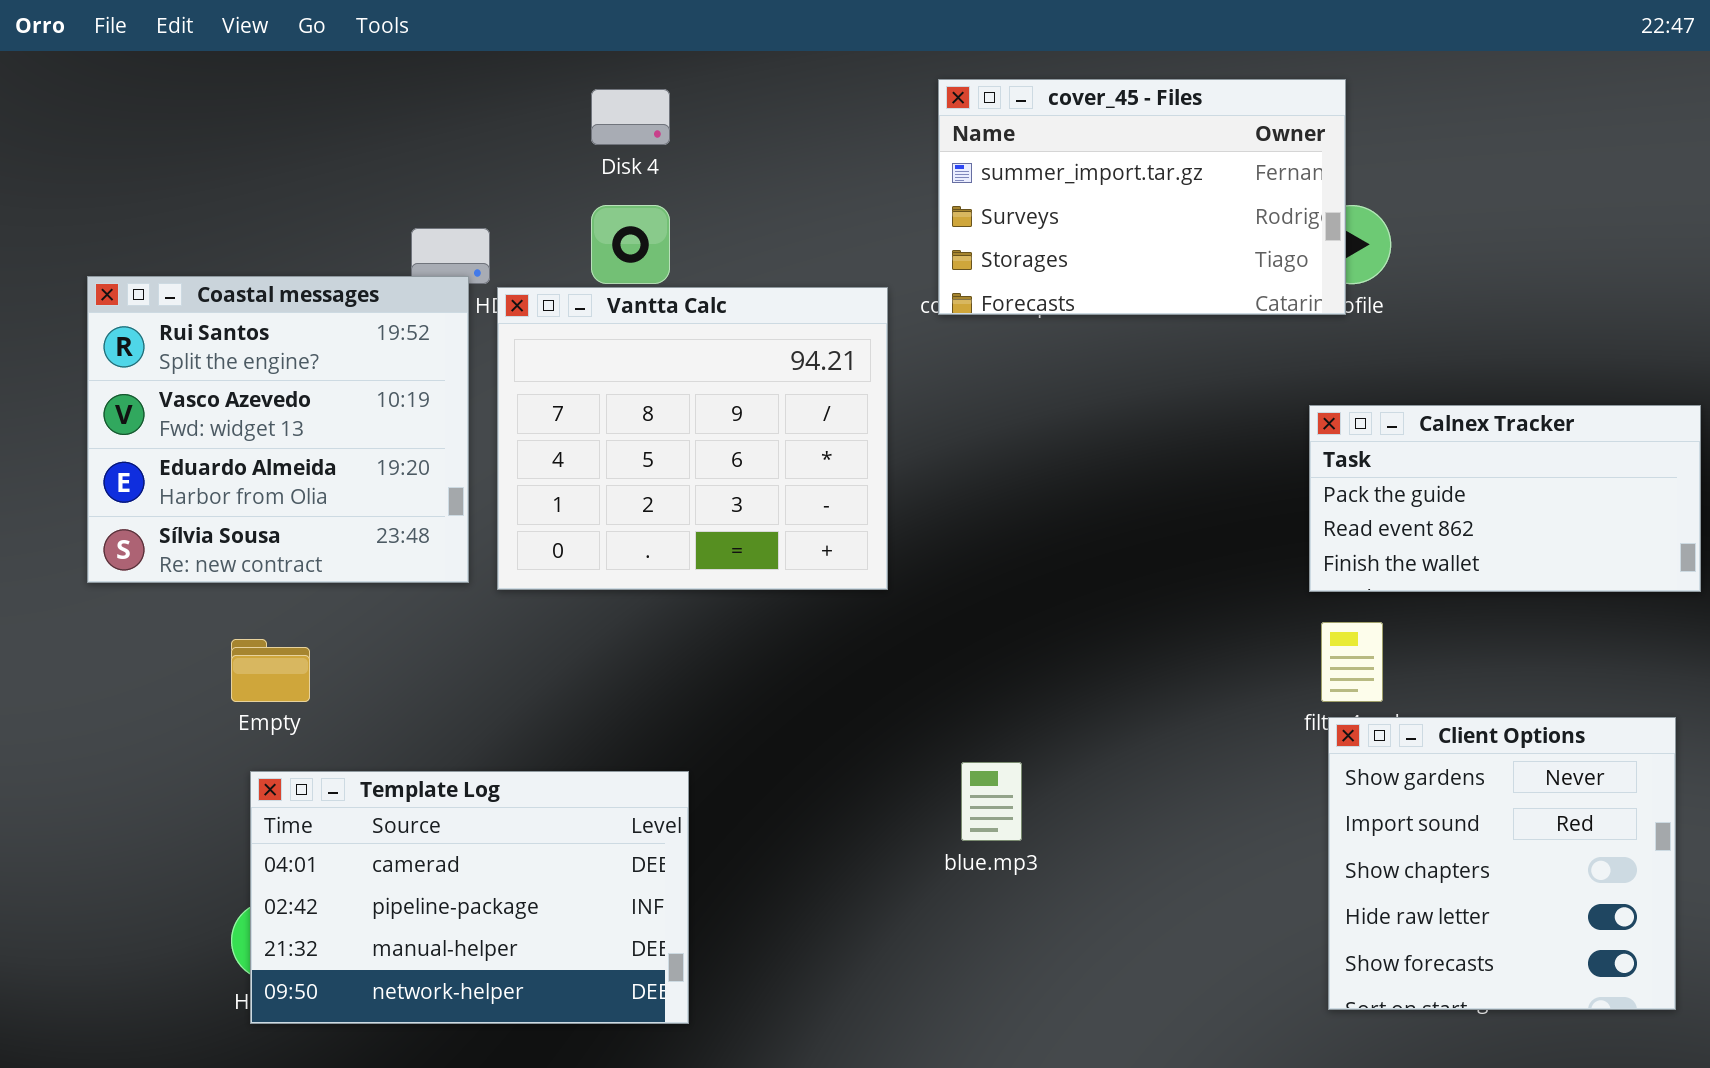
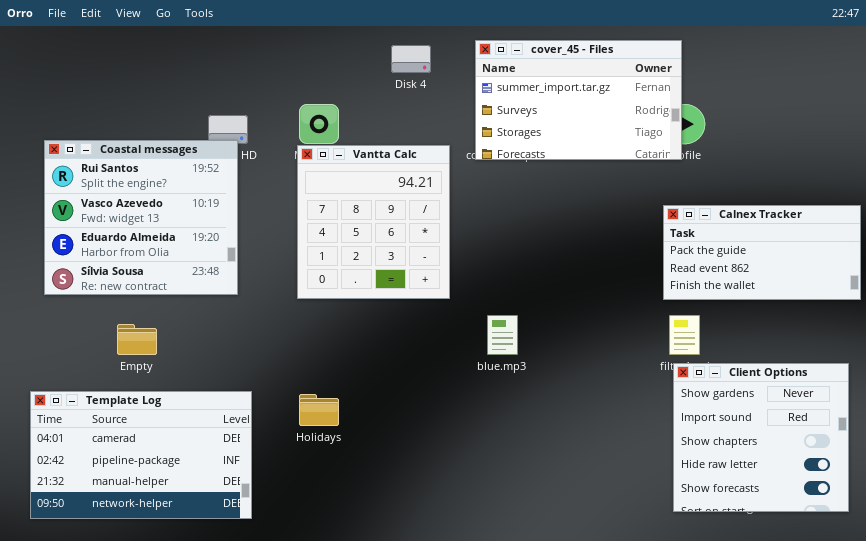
Disk 4: [591,89,670,145] -> [391,45,431,73], moved
Vantta Calc: [497,287,888,590] -> [297,145,450,299], resized
blue.mp3: [961,762,1022,841] -> [487,315,518,355], moved
Template Log: [250,771,689,1024] -> [30,391,252,519], moved

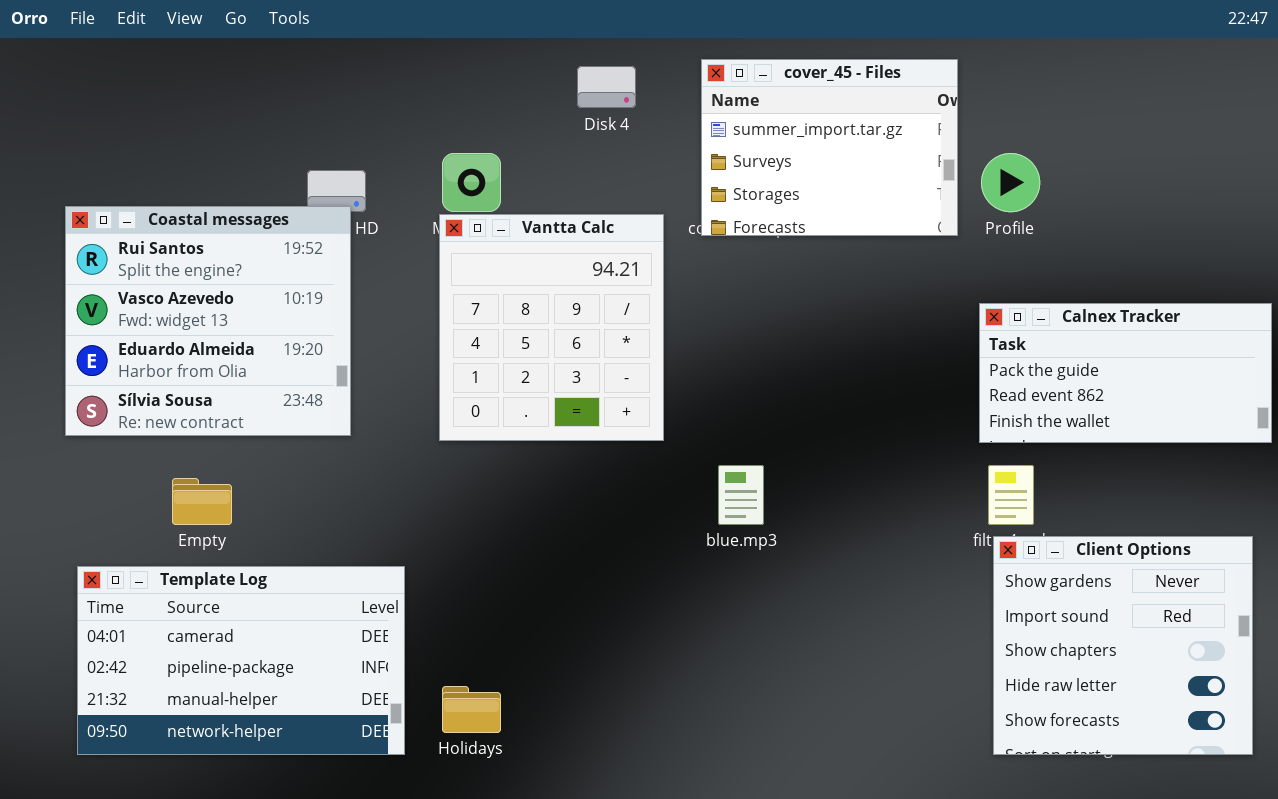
cover_45 - Files: [475,40,682,160] -> [701,59,958,236], resized
Template Log: [30,391,252,519] -> [77,566,405,755], moved
Holidays: [299,394,339,426] -> [442,686,501,733], moved

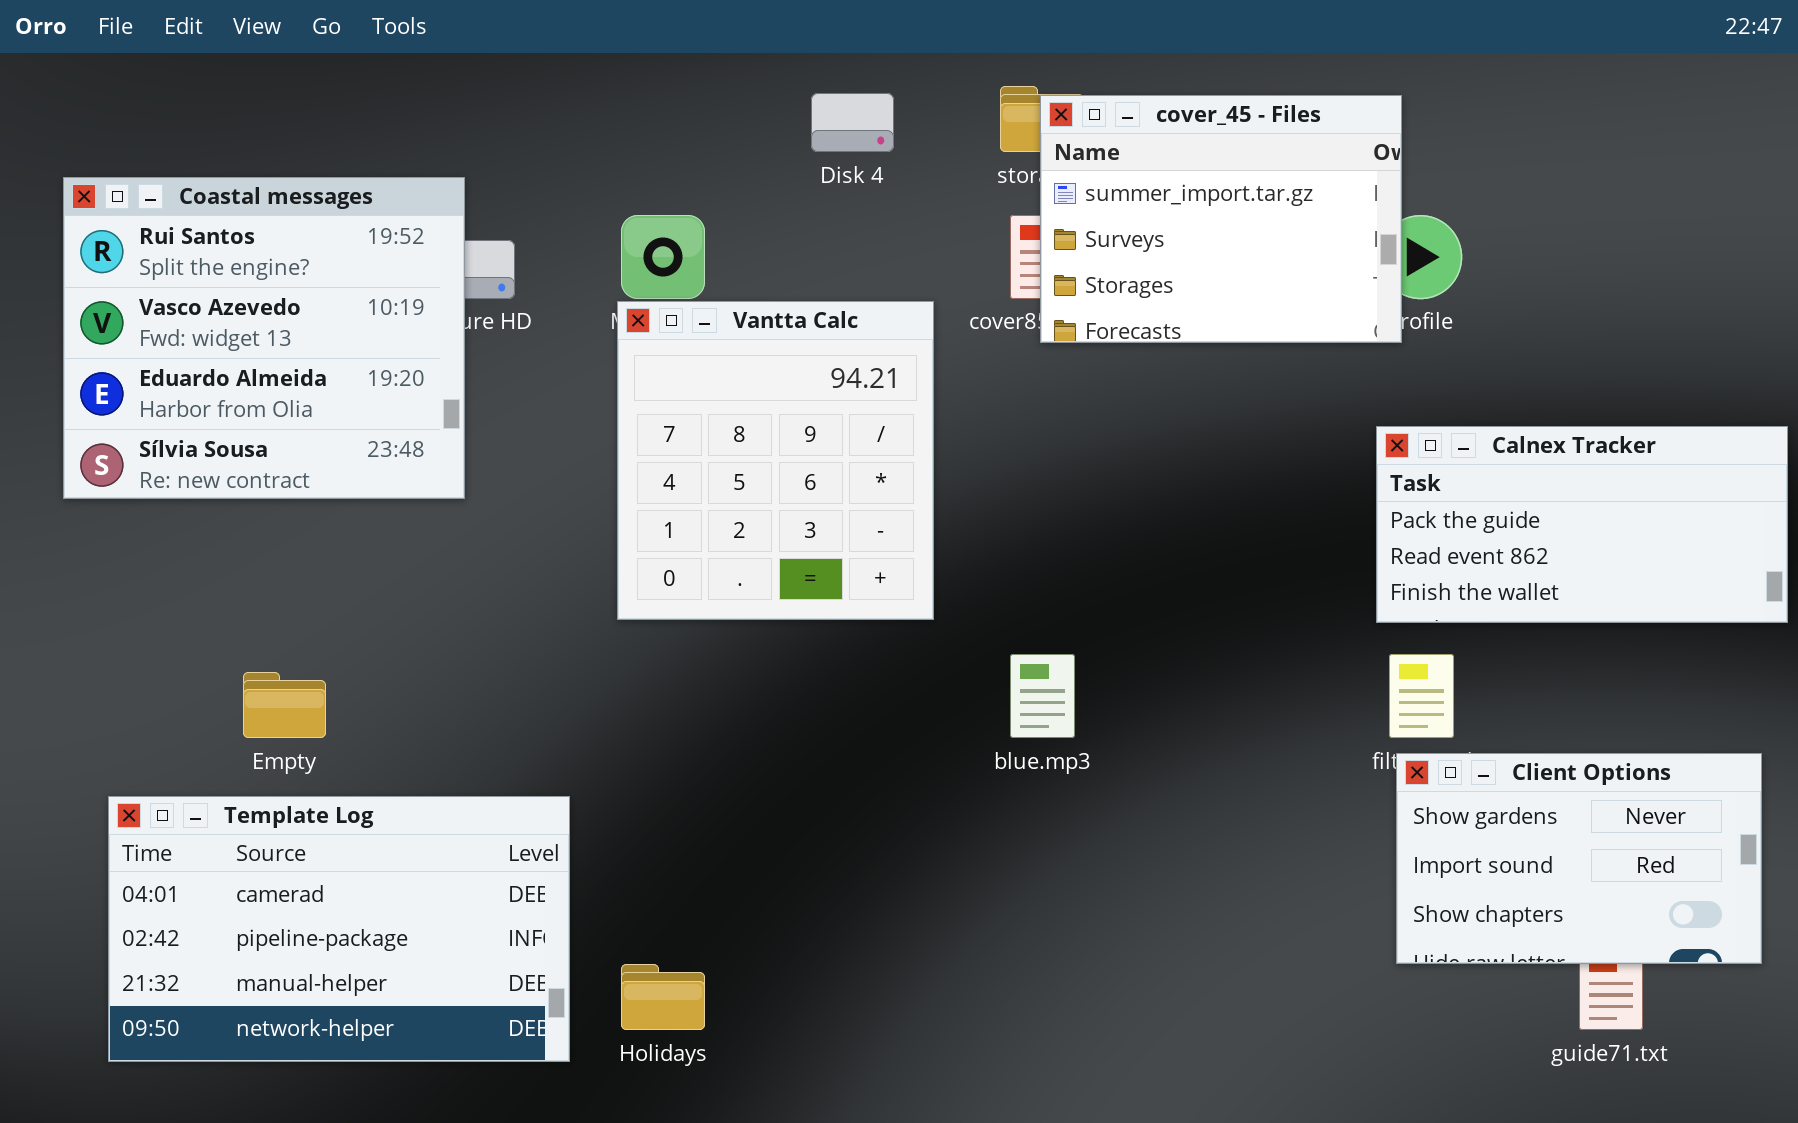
cover_45 - Files: [701,59,958,236] -> [1040,95,1402,343], moved
Coastal messages: [65,206,351,436] -> [63,177,465,499], moved
Client Options: [993,536,1253,755] -> [1396,753,1762,964], resized

